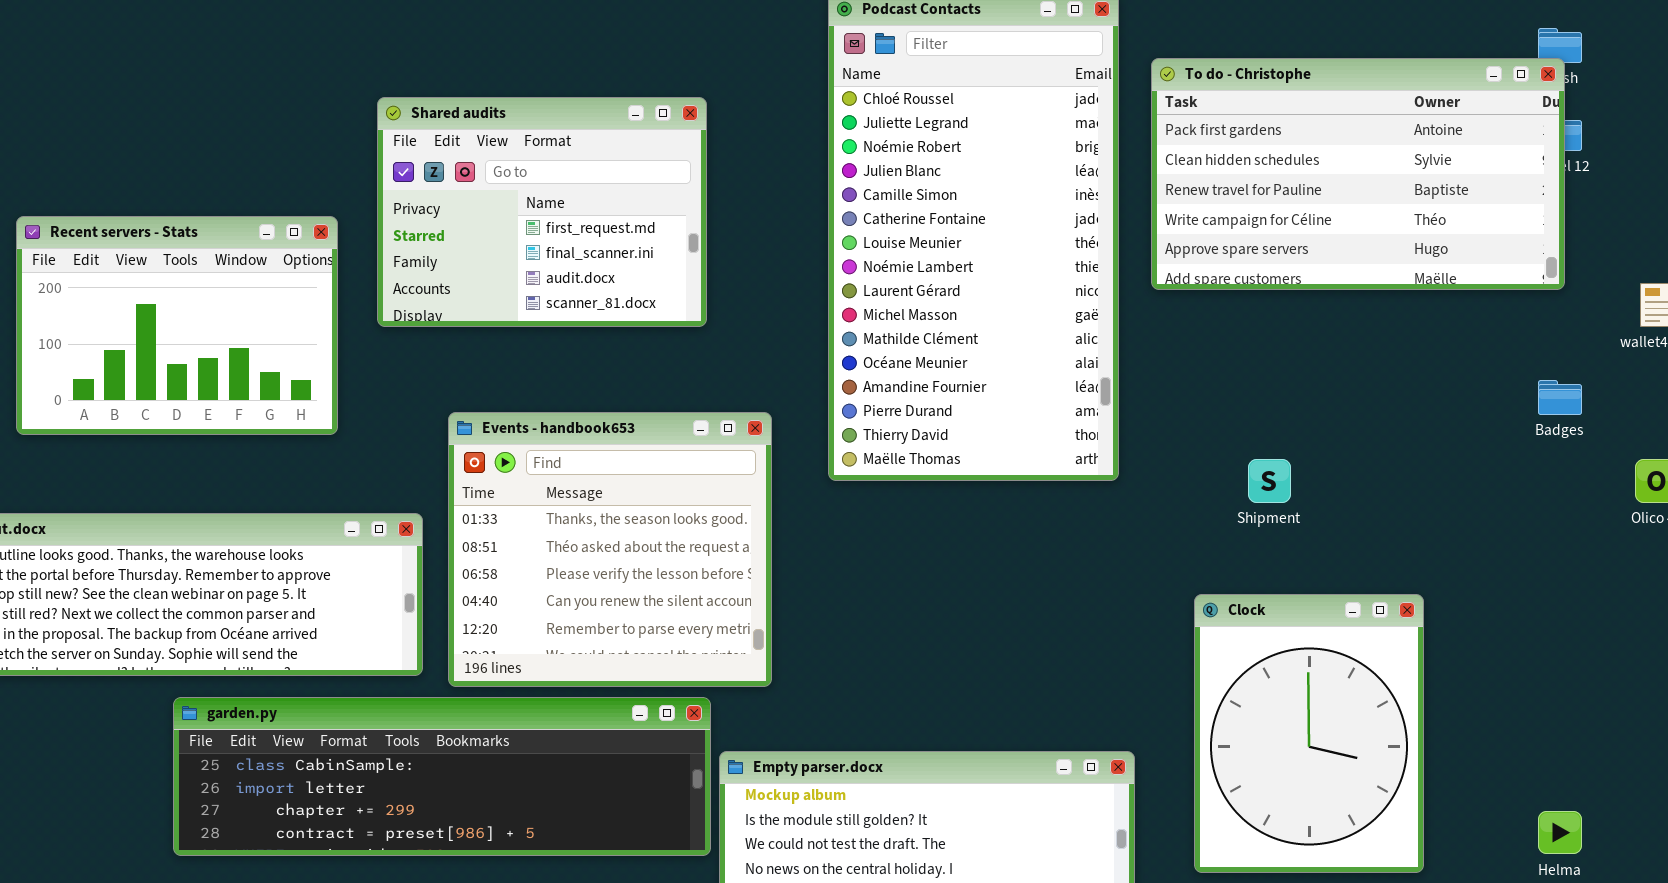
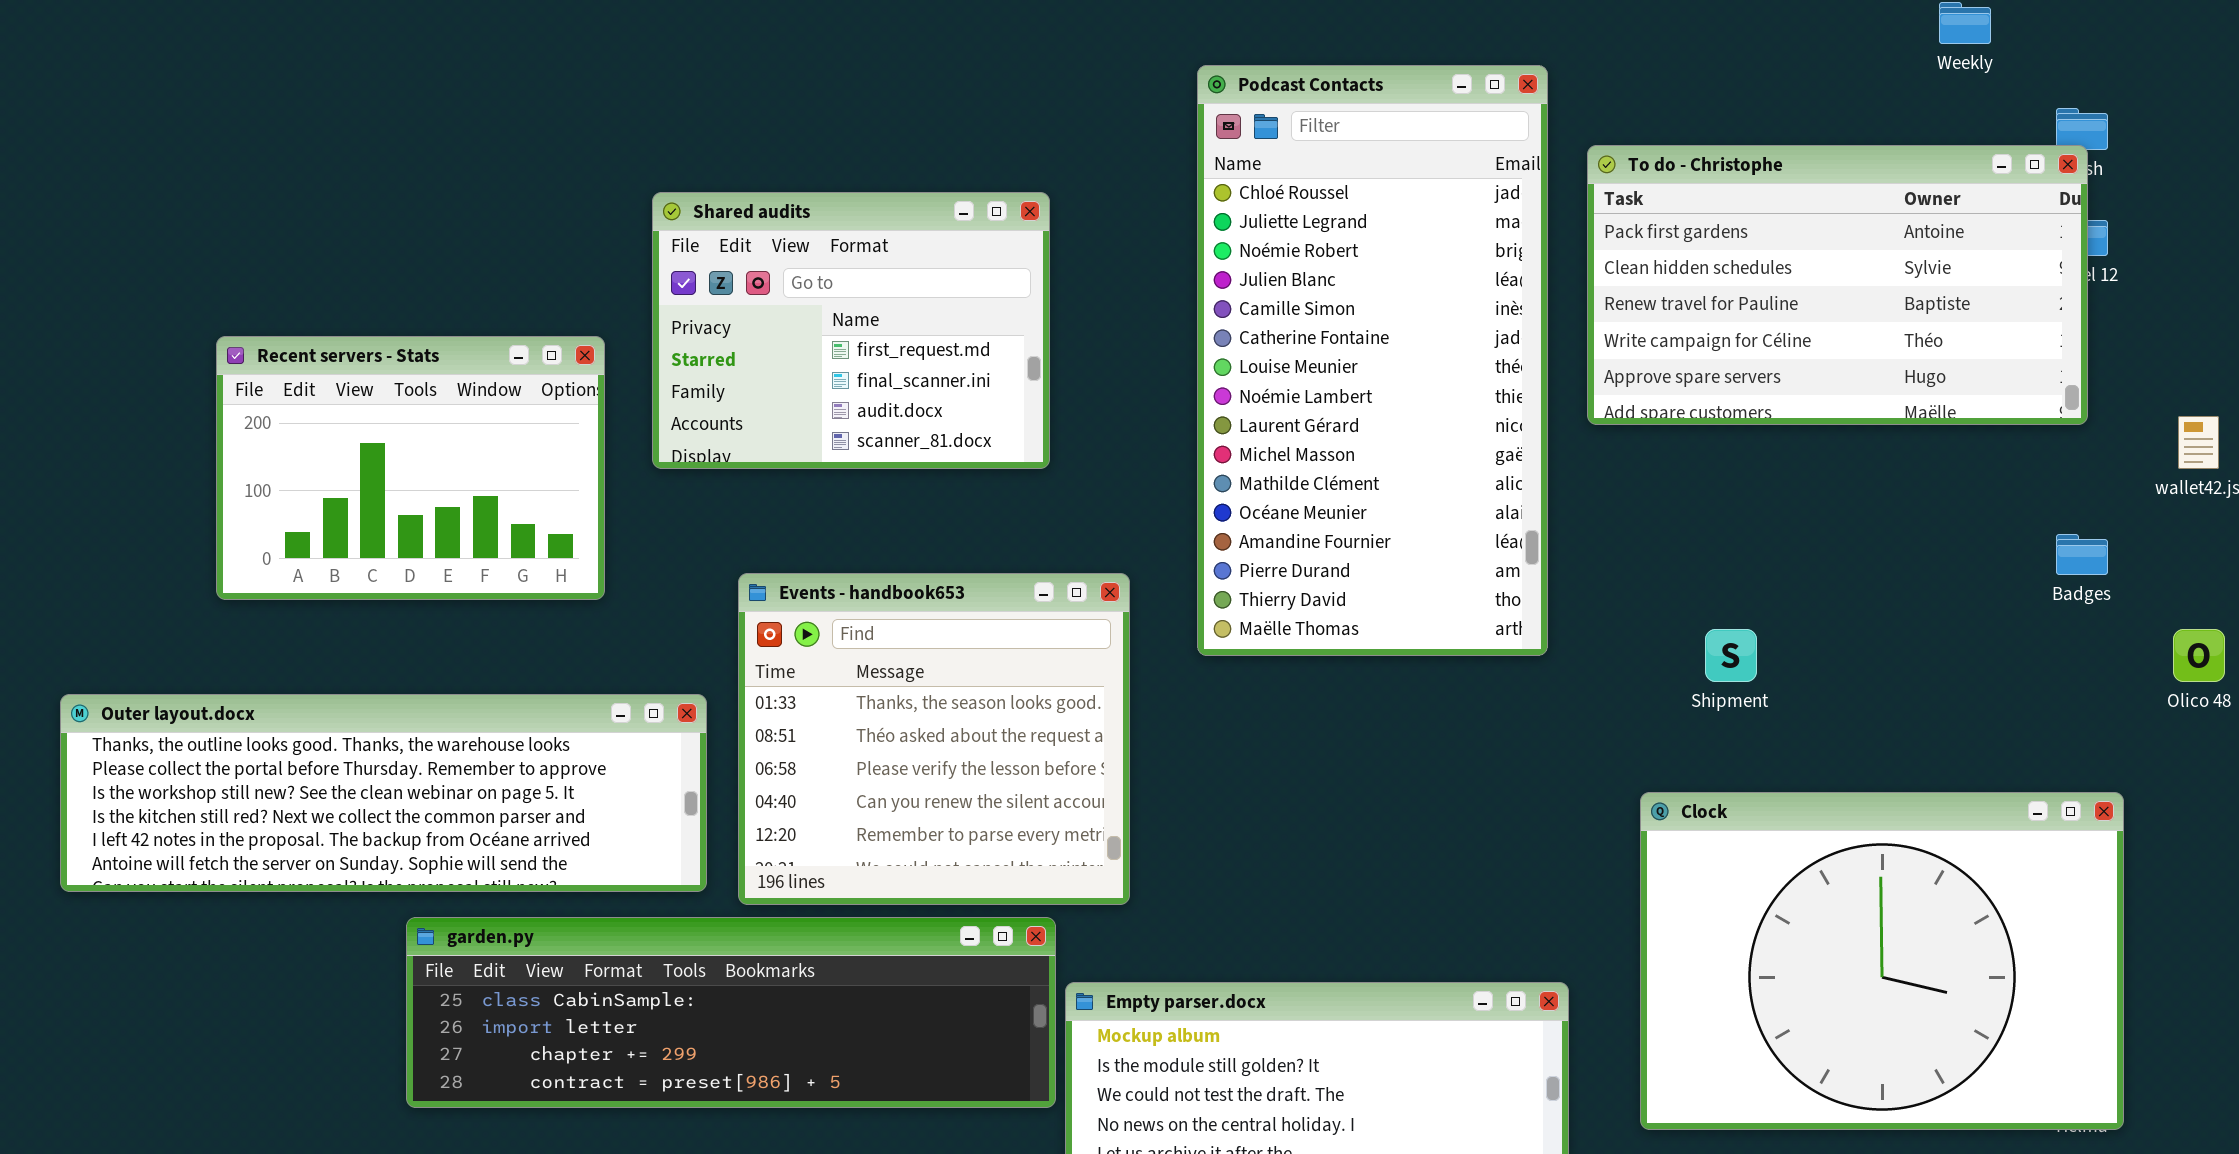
Clock: [1194,594,1424,873] -> [1640,792,2124,1130], resized

